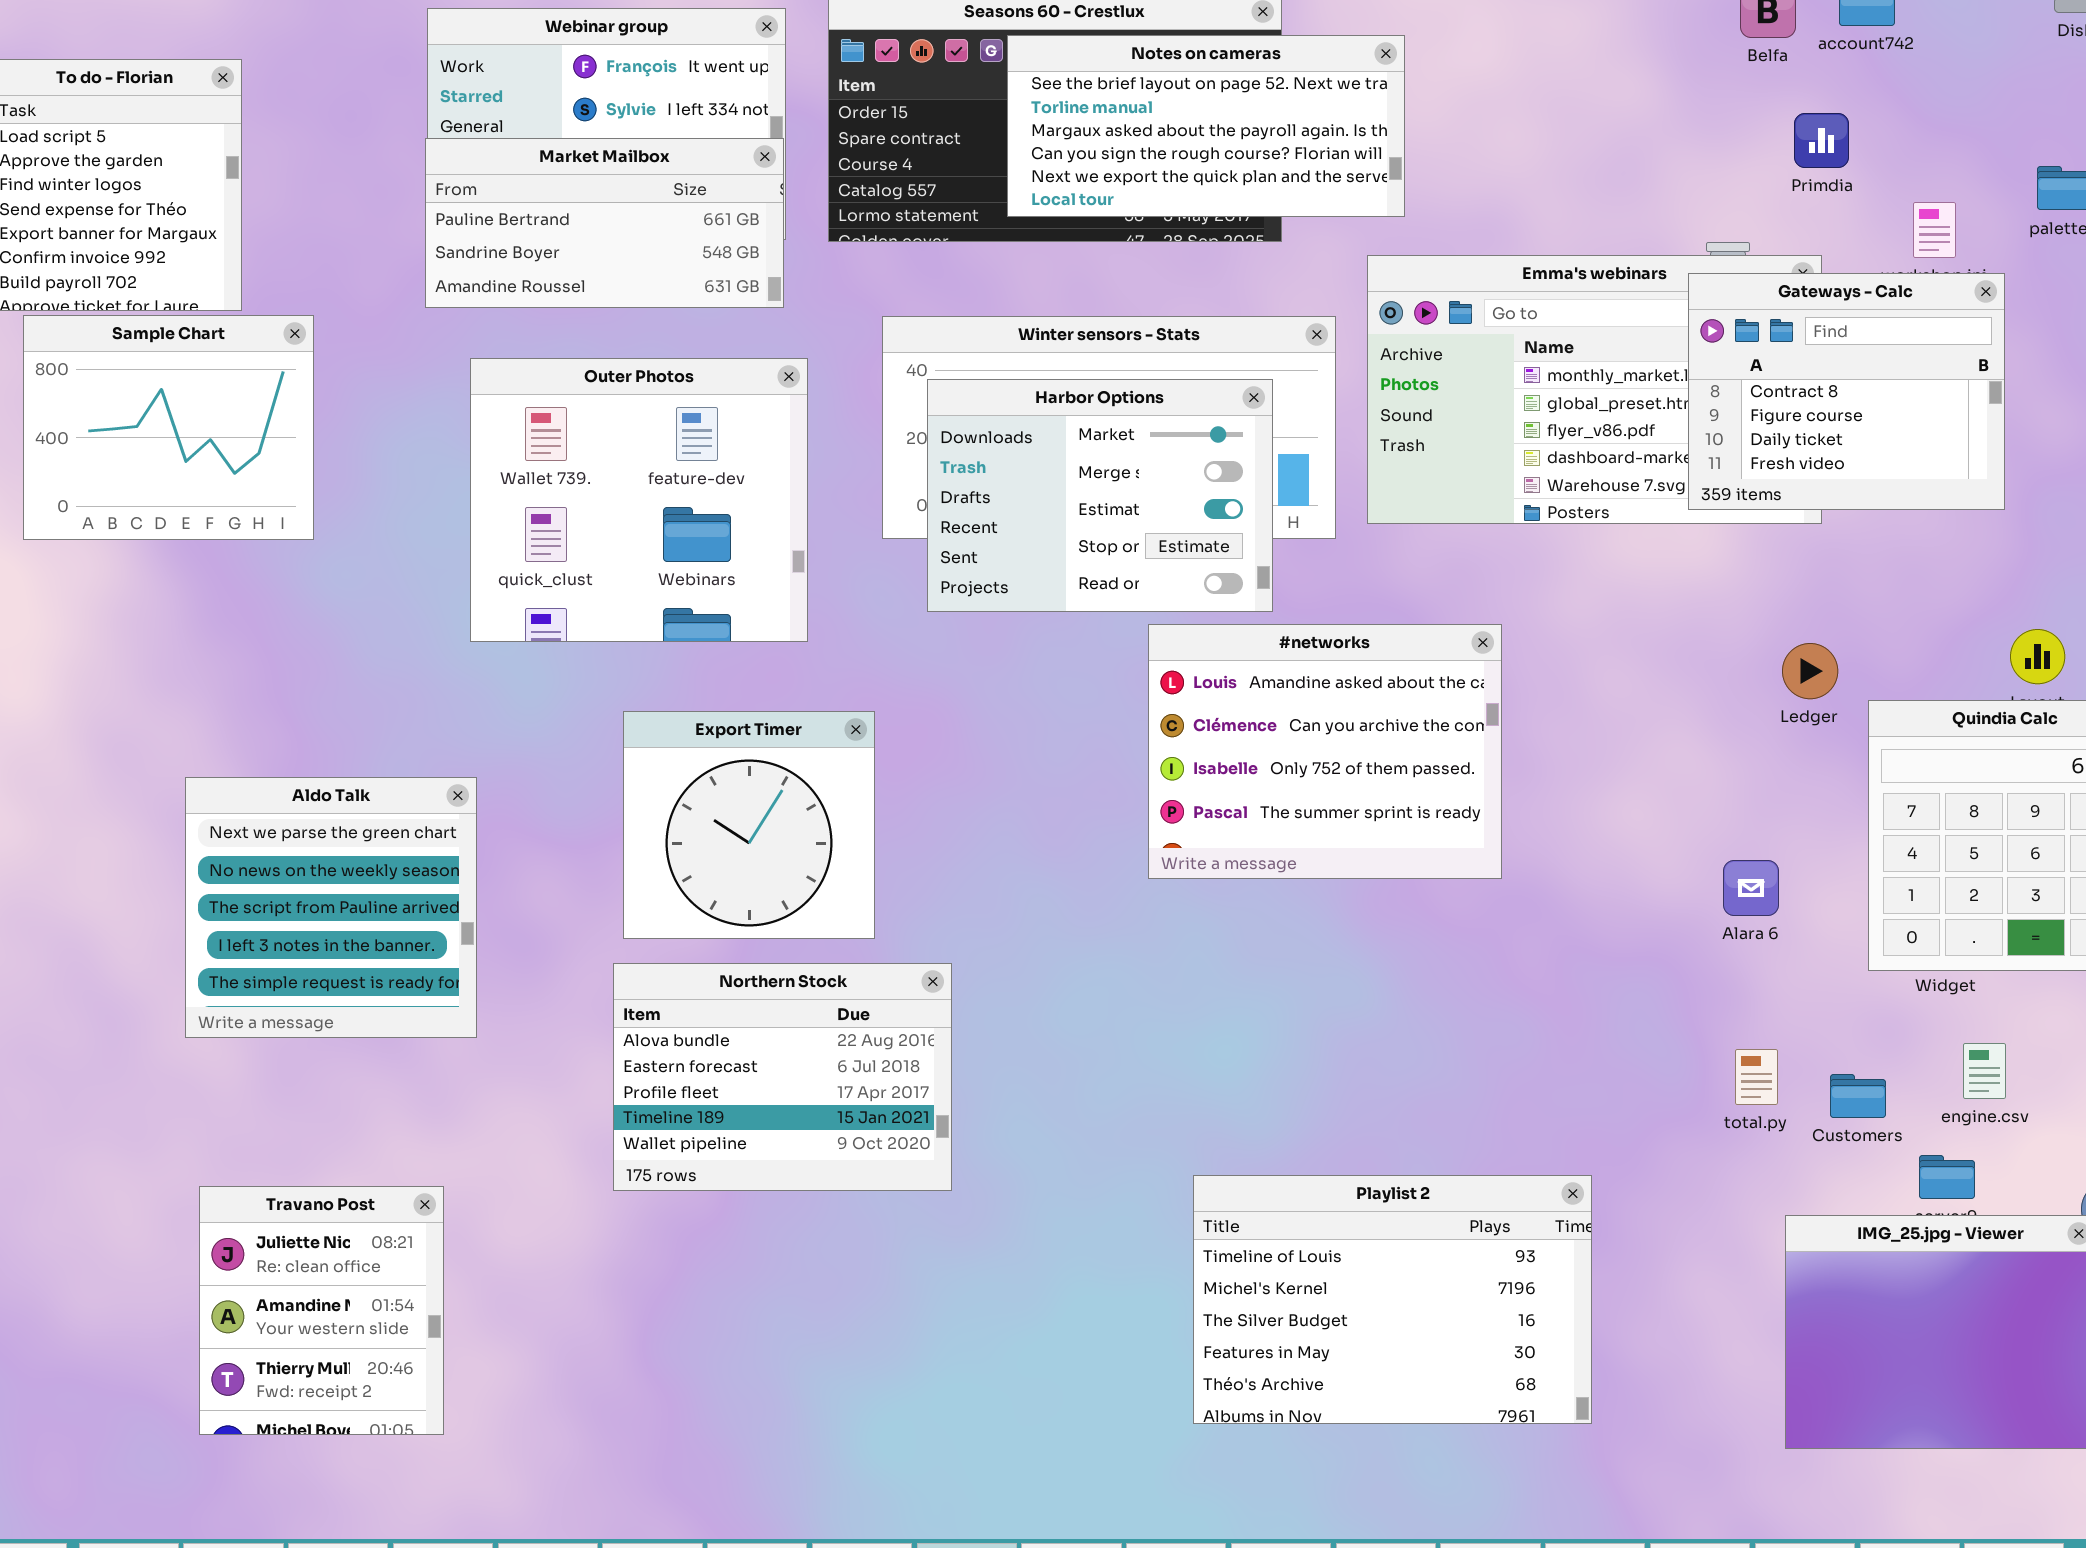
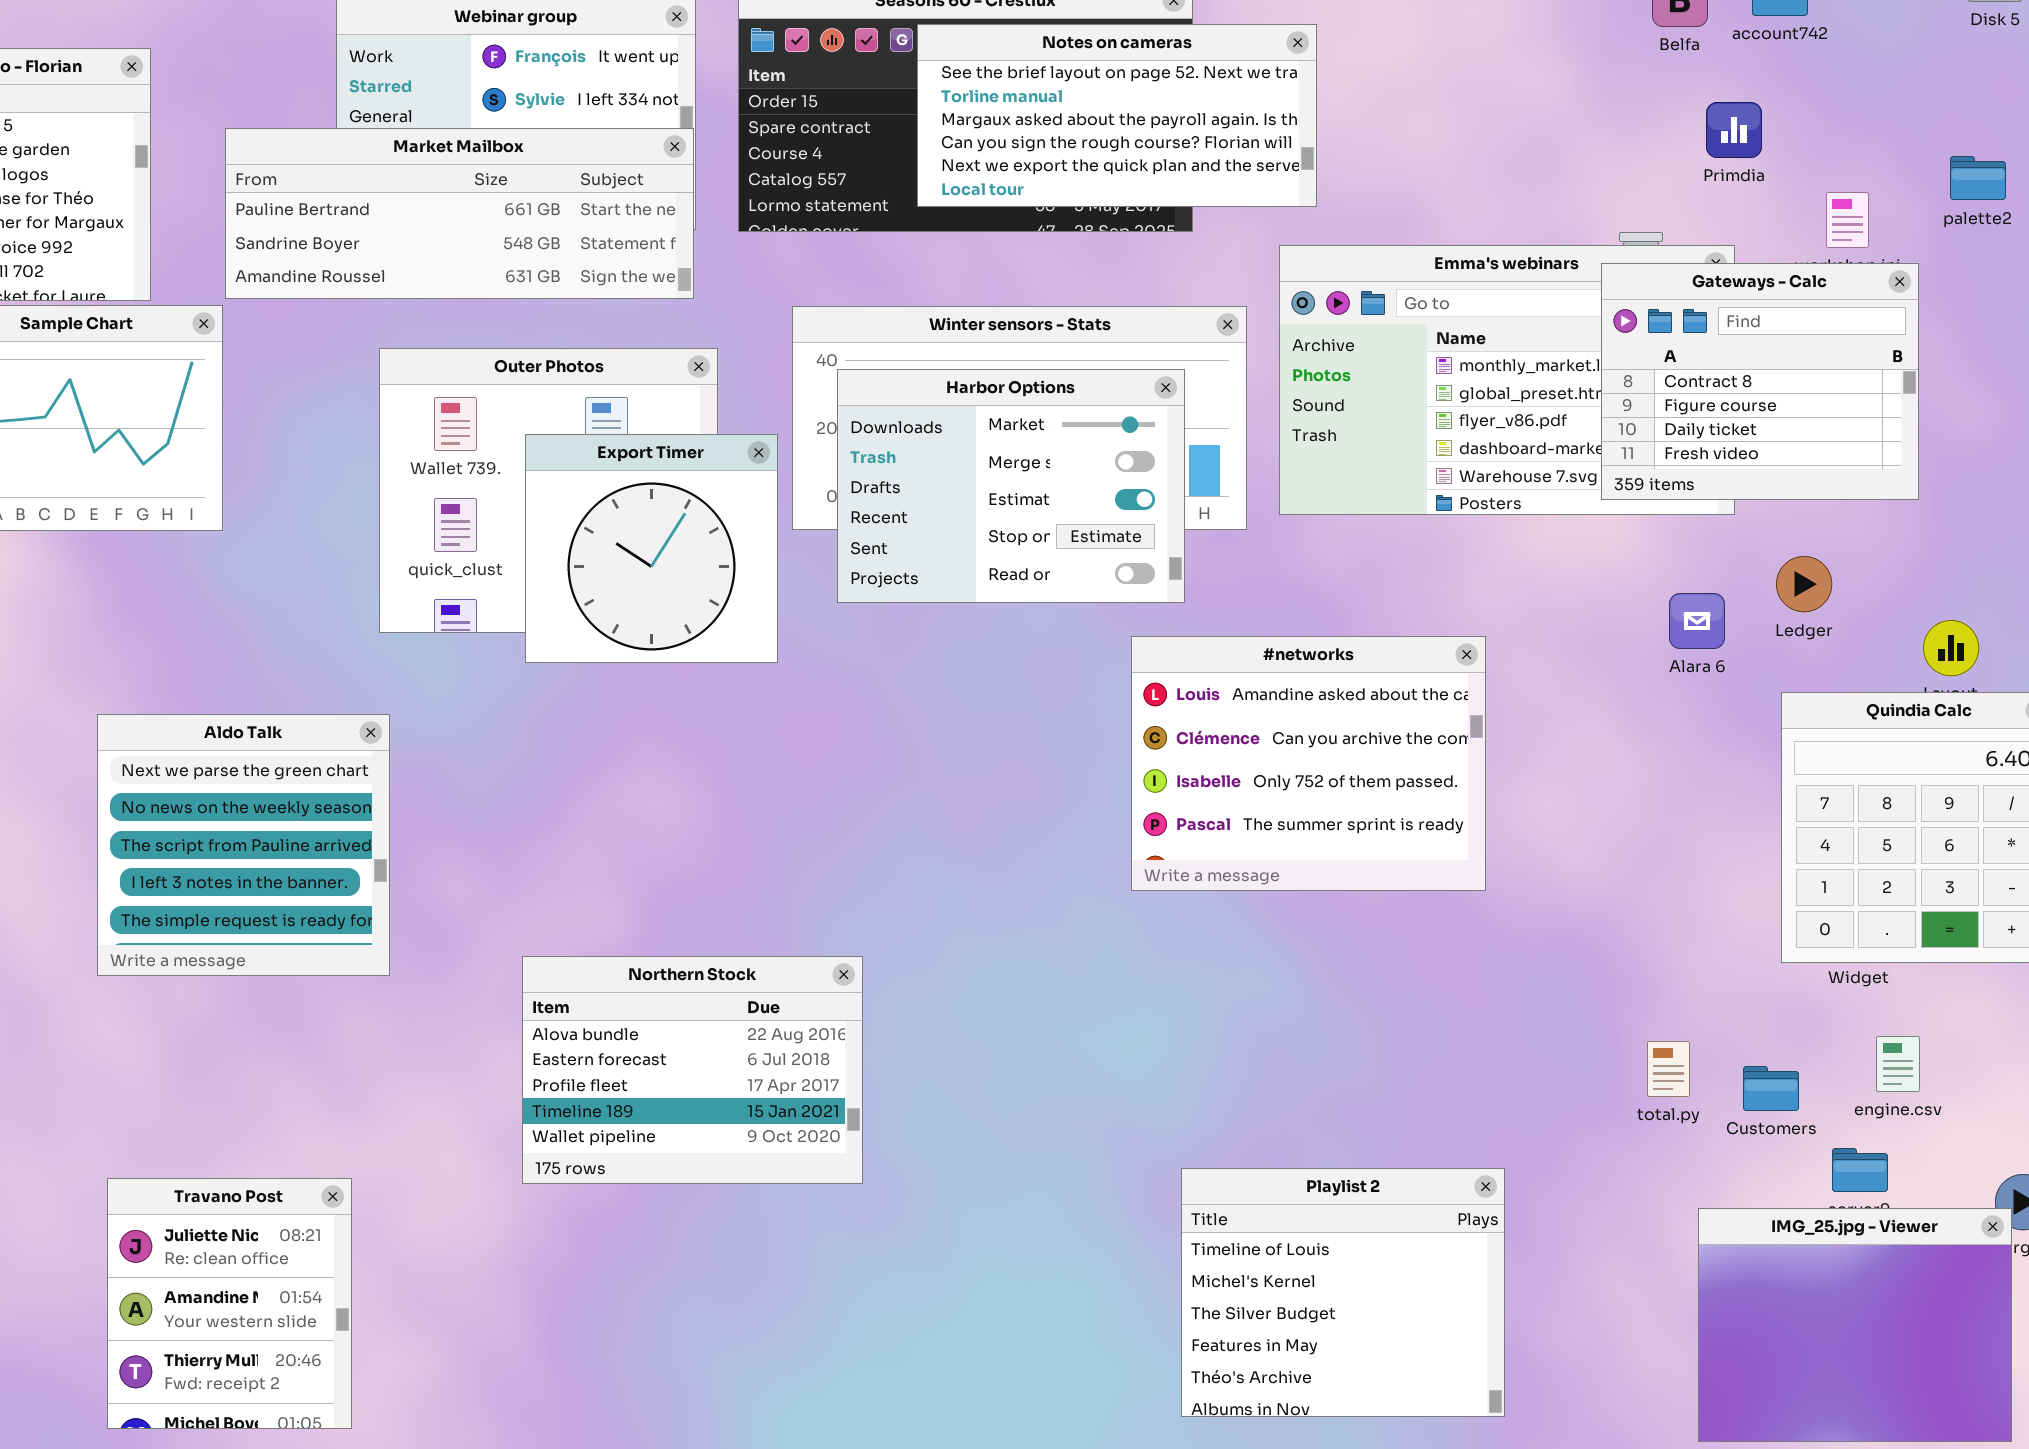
Market Mailbox: [425,138,784,308] -> [225,128,694,299], resized
#networks: [1148,624,1502,879] -> [1131,636,1486,891], moved
Ledger: [1782,643,1838,699] -> [1776,556,1832,612], moved
Export Timer: [623,711,875,939] -> [525,434,778,663], moved
Aldo Talk: [185,777,477,1038] -> [97,714,390,976], moved
Alara 6: [1723,860,1779,916] -> [1669,593,1725,649], moved
Playlist 2: [1193,1175,1592,1424] -> [1181,1168,1505,1417], resized

